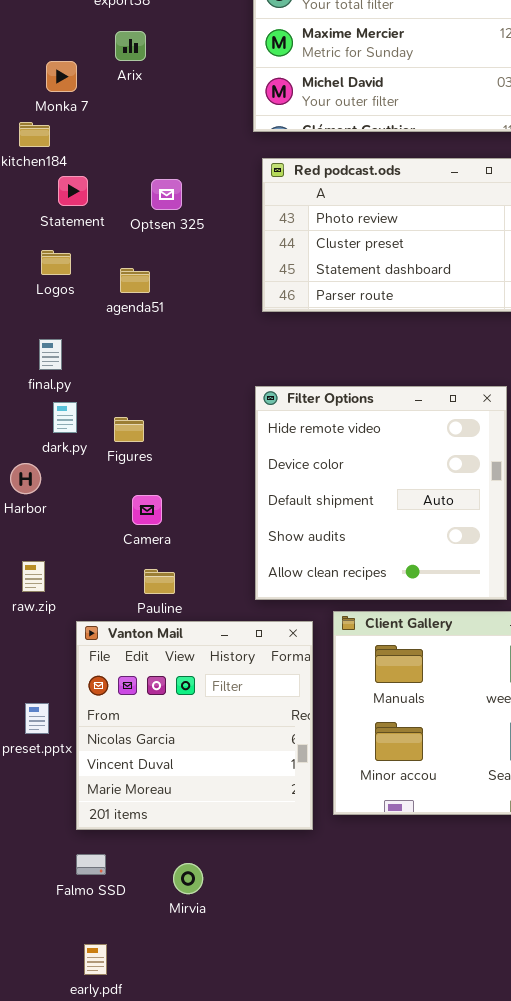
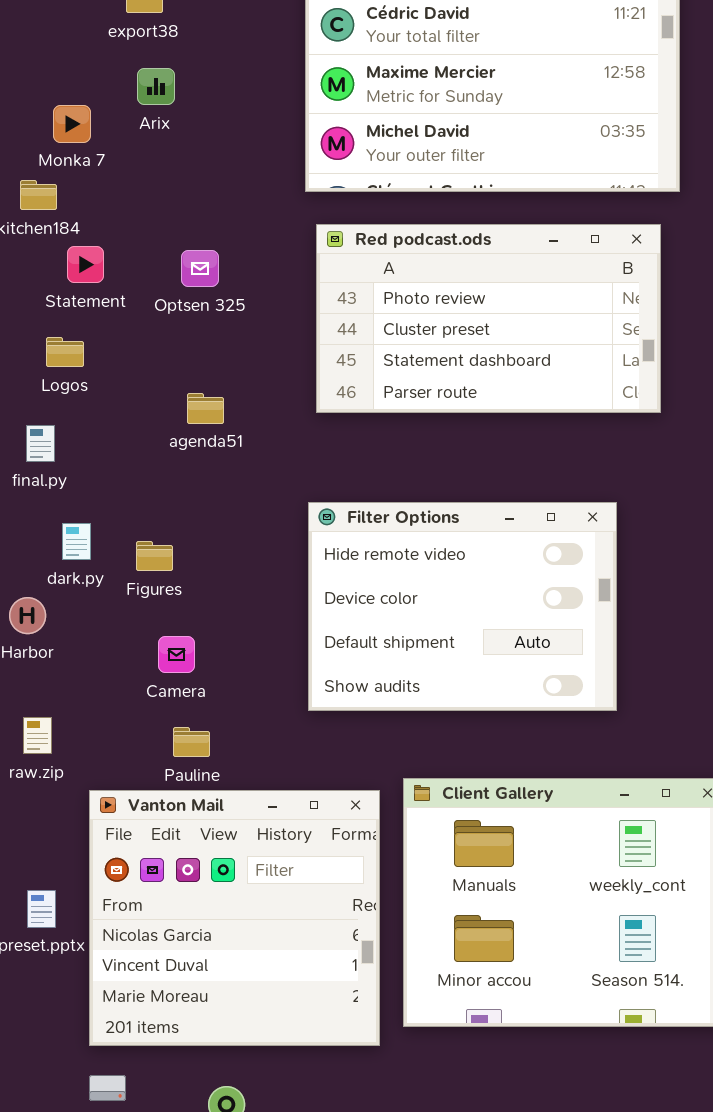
agenda51: [120,268,150,293] -> [187,393,224,424], moved
final.py: [39,339,62,370] -> [26,425,55,462], moved
Filter Options: [255,386,507,600] -> [308,502,617,711], resized

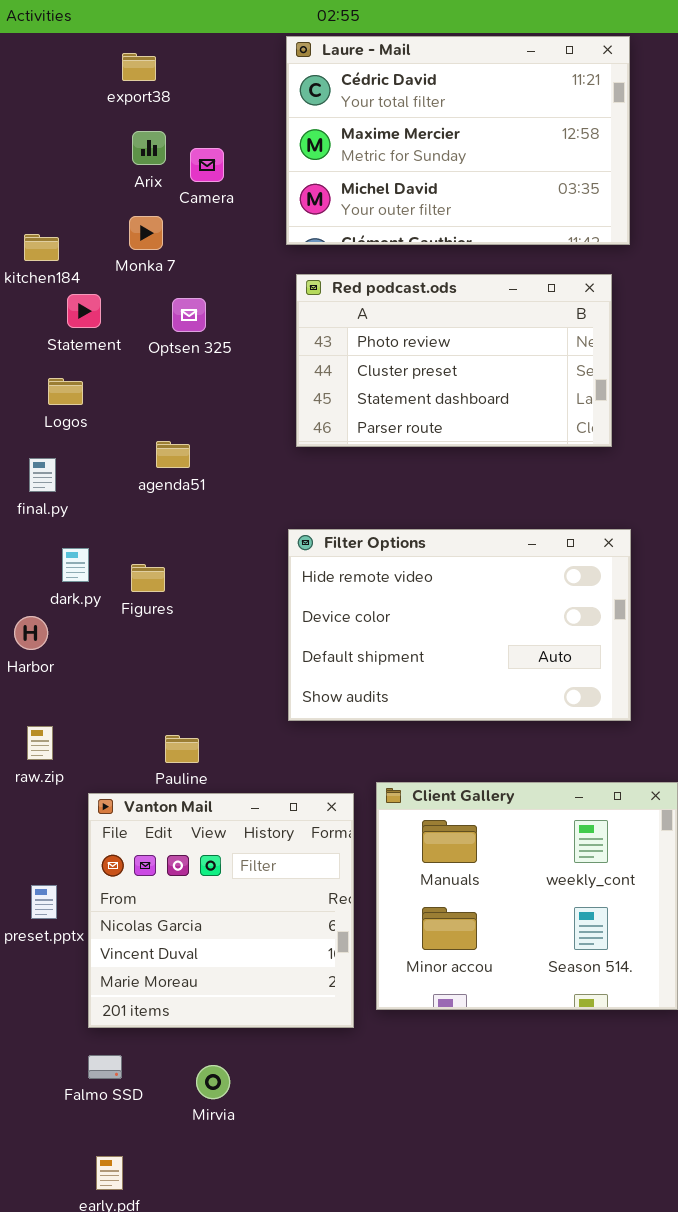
Monka 7: [53,105,91,143] -> [129,216,163,250], moved
agenda51: [187,393,224,424] -> [156,441,190,468], moved
Filter Options: [308,502,617,711] -> [288,529,631,721], resized
Camera: [158,636,195,673] -> [190,148,224,182], moved

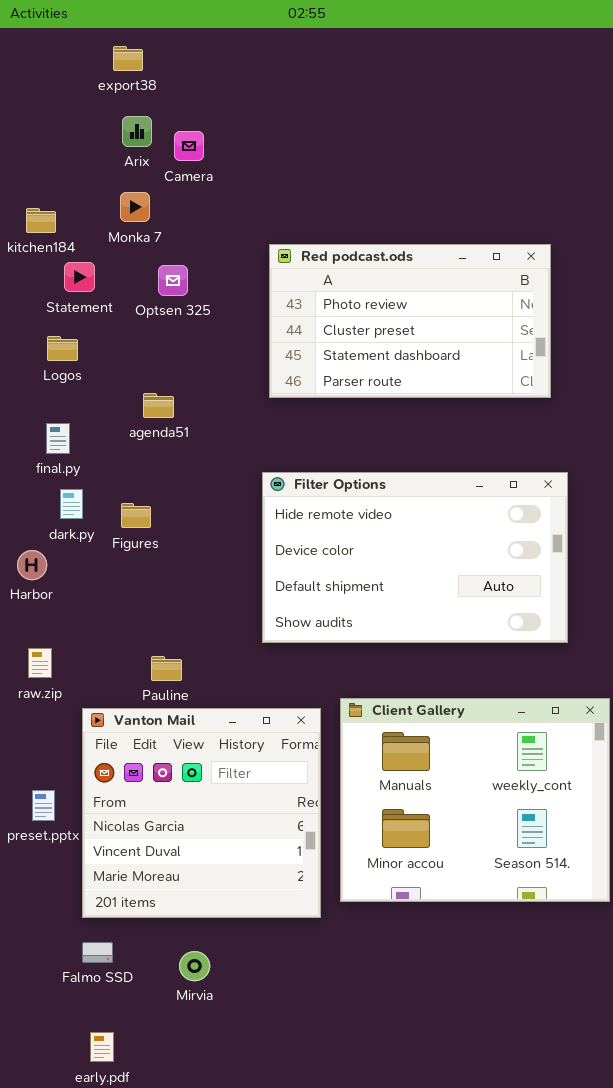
Laure - Mail: [286,36,630,245] -> none, closed
final.py: [29,458,56,492] -> [46,423,70,454], moved

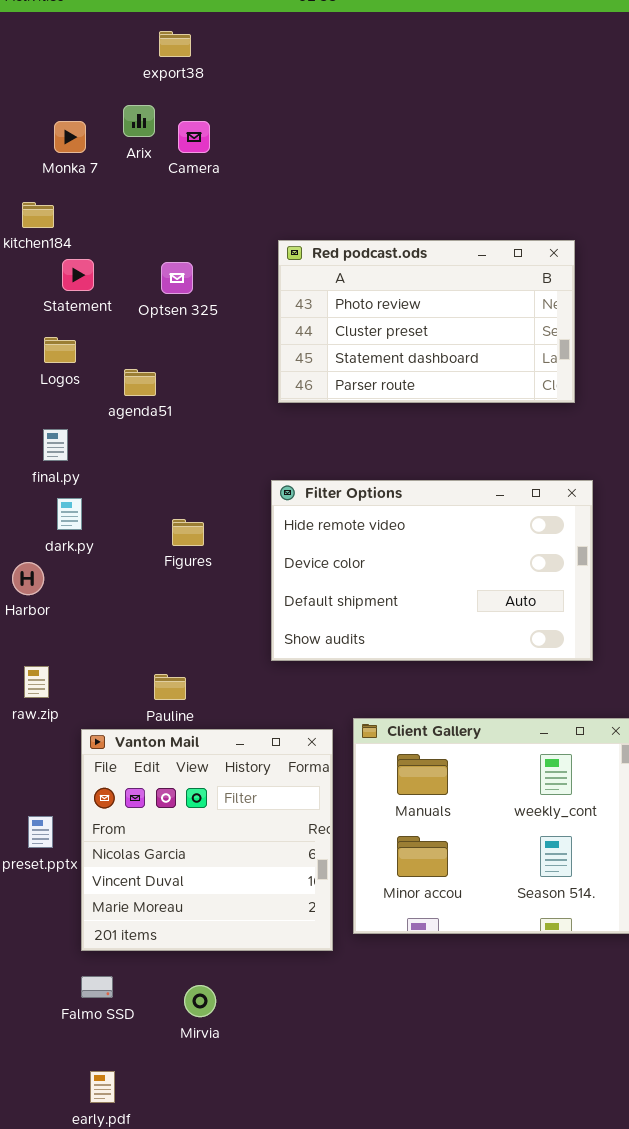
export38: [113,46,143,71] -> [159,31,191,57], moved
Monka 7: [120,192,150,222] -> [54,121,86,153], moved
agenda51: [143,393,174,418] -> [124,369,156,396], moved
Figures: [121,503,151,528] -> [172,519,204,546], moved

